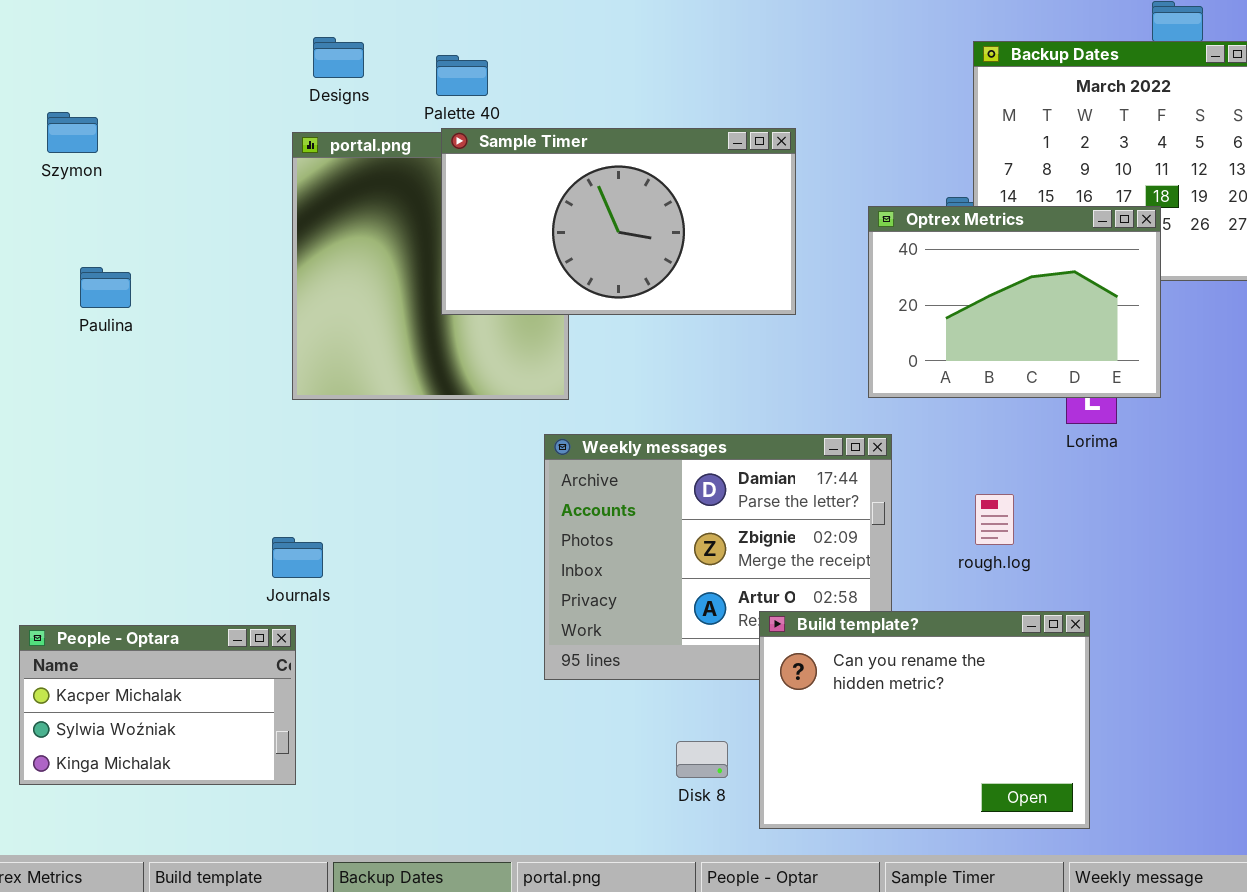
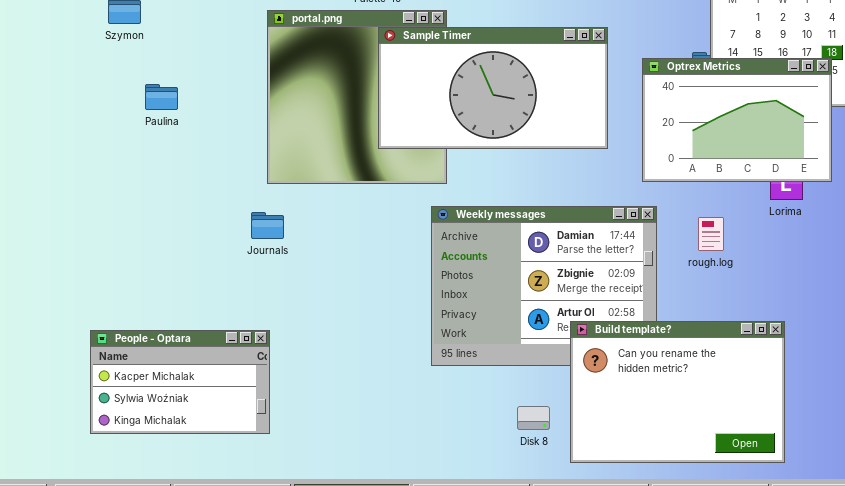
Sample Timer: [441,128,796,315] -> [378,27,608,149], moved
Paulina: [80,267,131,308] -> [145,84,178,110], moved
rough.log: [975,494,1014,545] -> [698,217,724,251], moved
Journals: [272,537,323,578] -> [251,212,284,239], moved

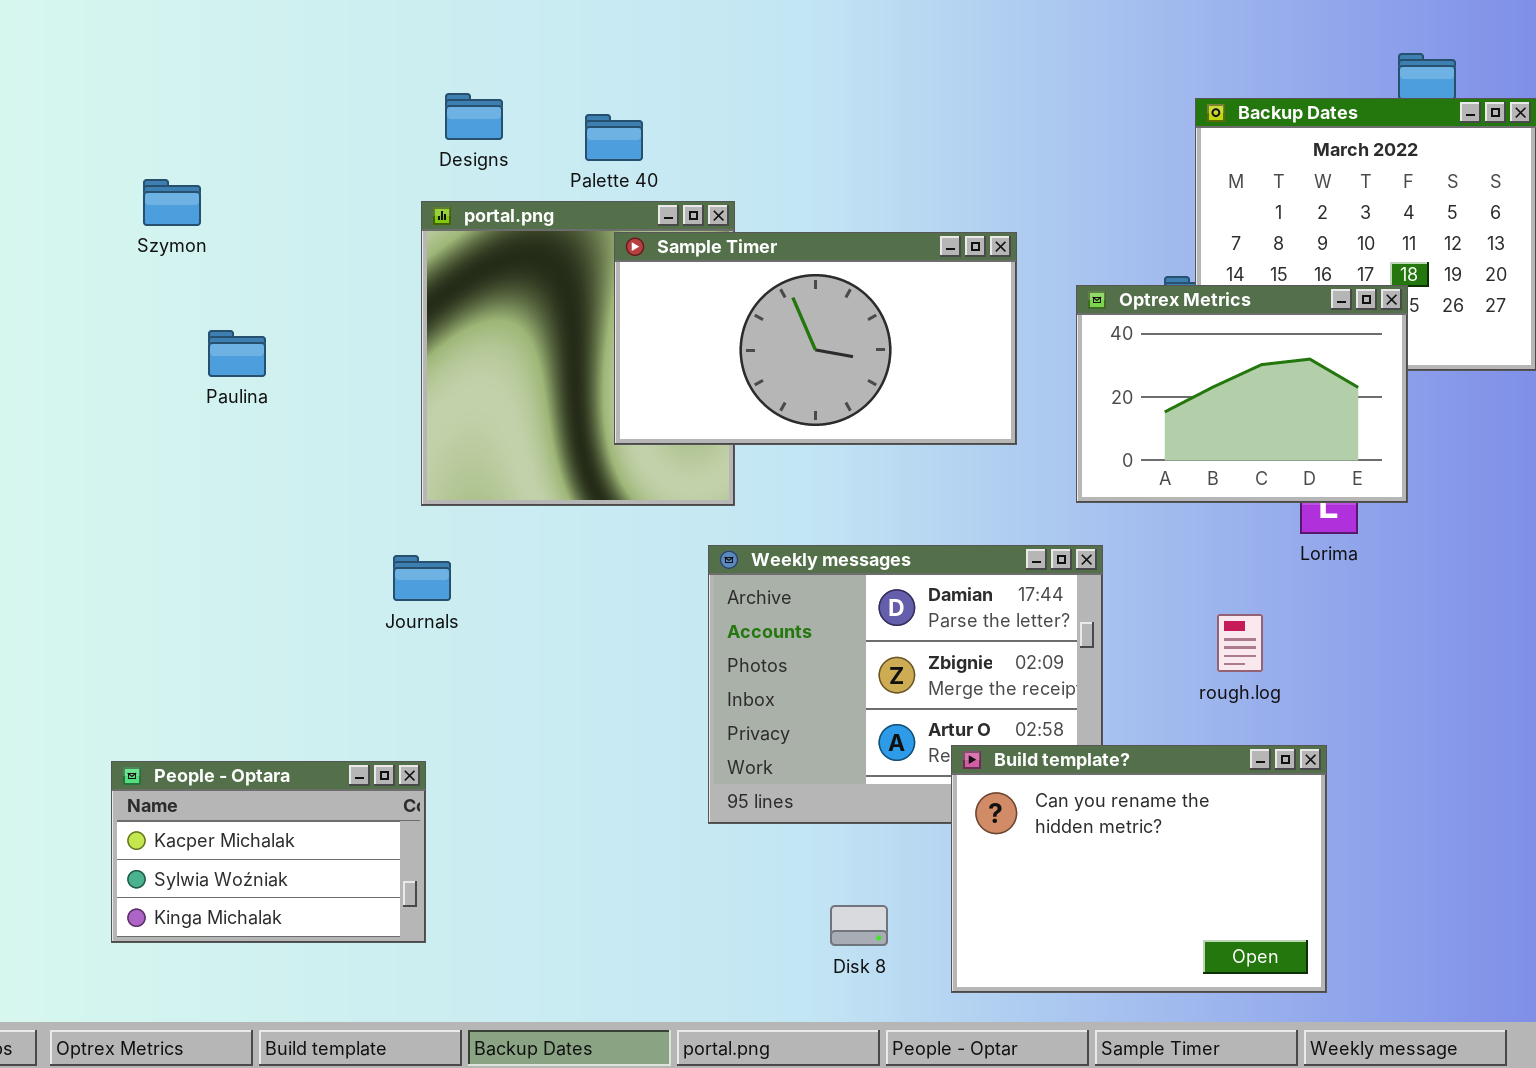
rough.log: [698,217,724,251] -> [1217,614,1263,672], moved
Disk 8: [517,406,550,430] -> [830,905,888,946], moved

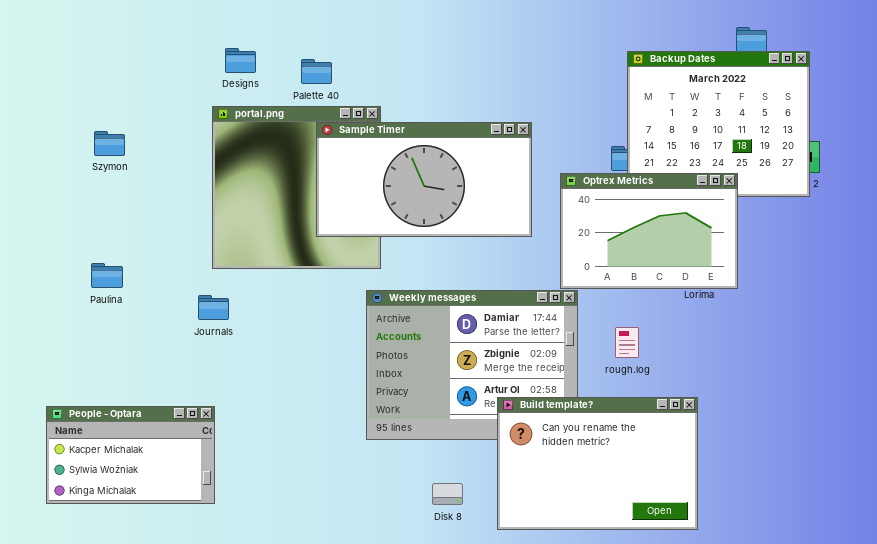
Szymon: [143,179,201,226] -> [94,131,125,156], moved
Optrex Metrics: [1076,285,1408,503] -> [560,173,738,289], moved
Paulina: [208,330,266,377] -> [91,263,123,288], moved
rough.log: [1217,614,1263,672] -> [615,327,639,358], moved

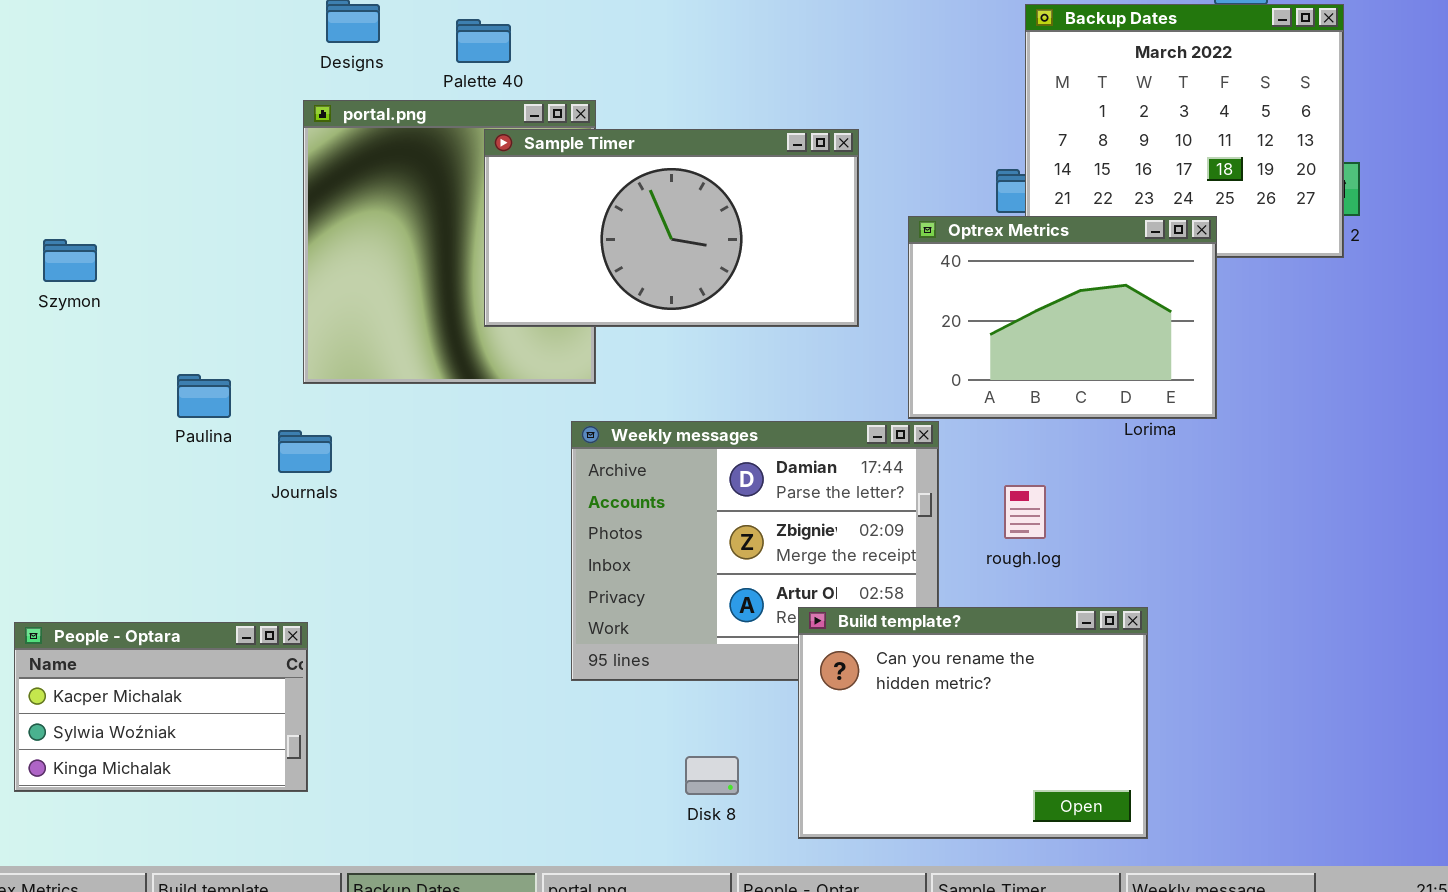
Szymon: [94,131,125,156] -> [43,239,97,282], moved
Paulina: [91,263,123,288] -> [177,374,231,418], moved

